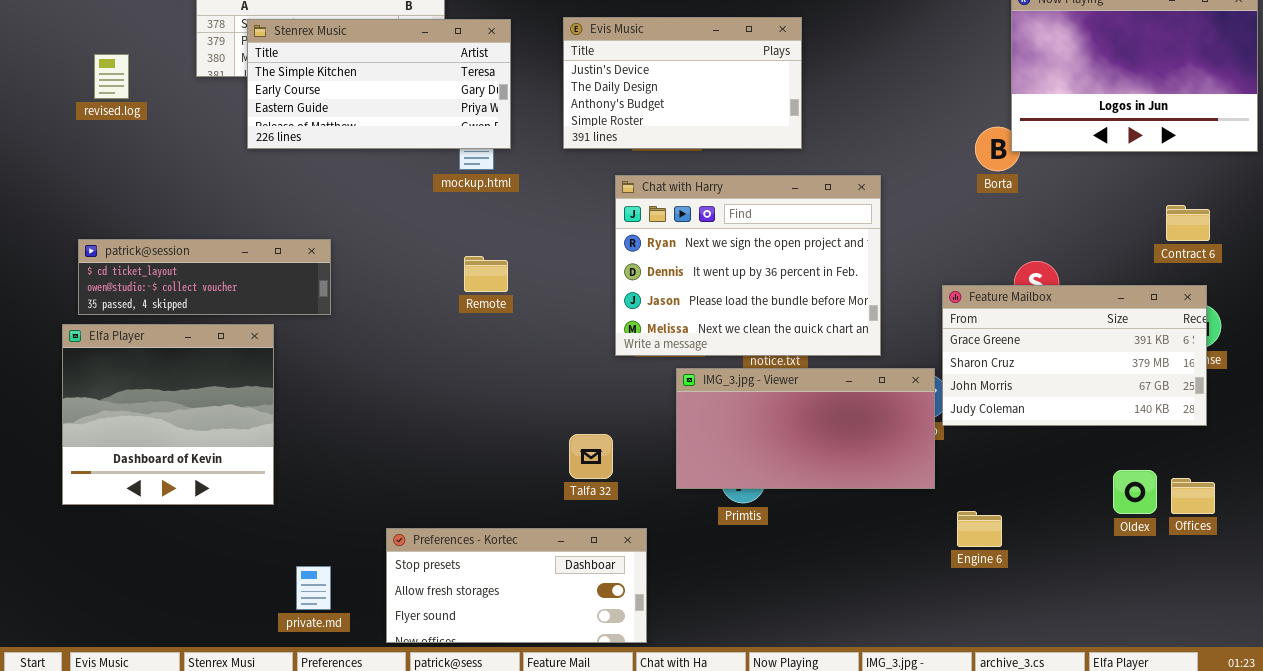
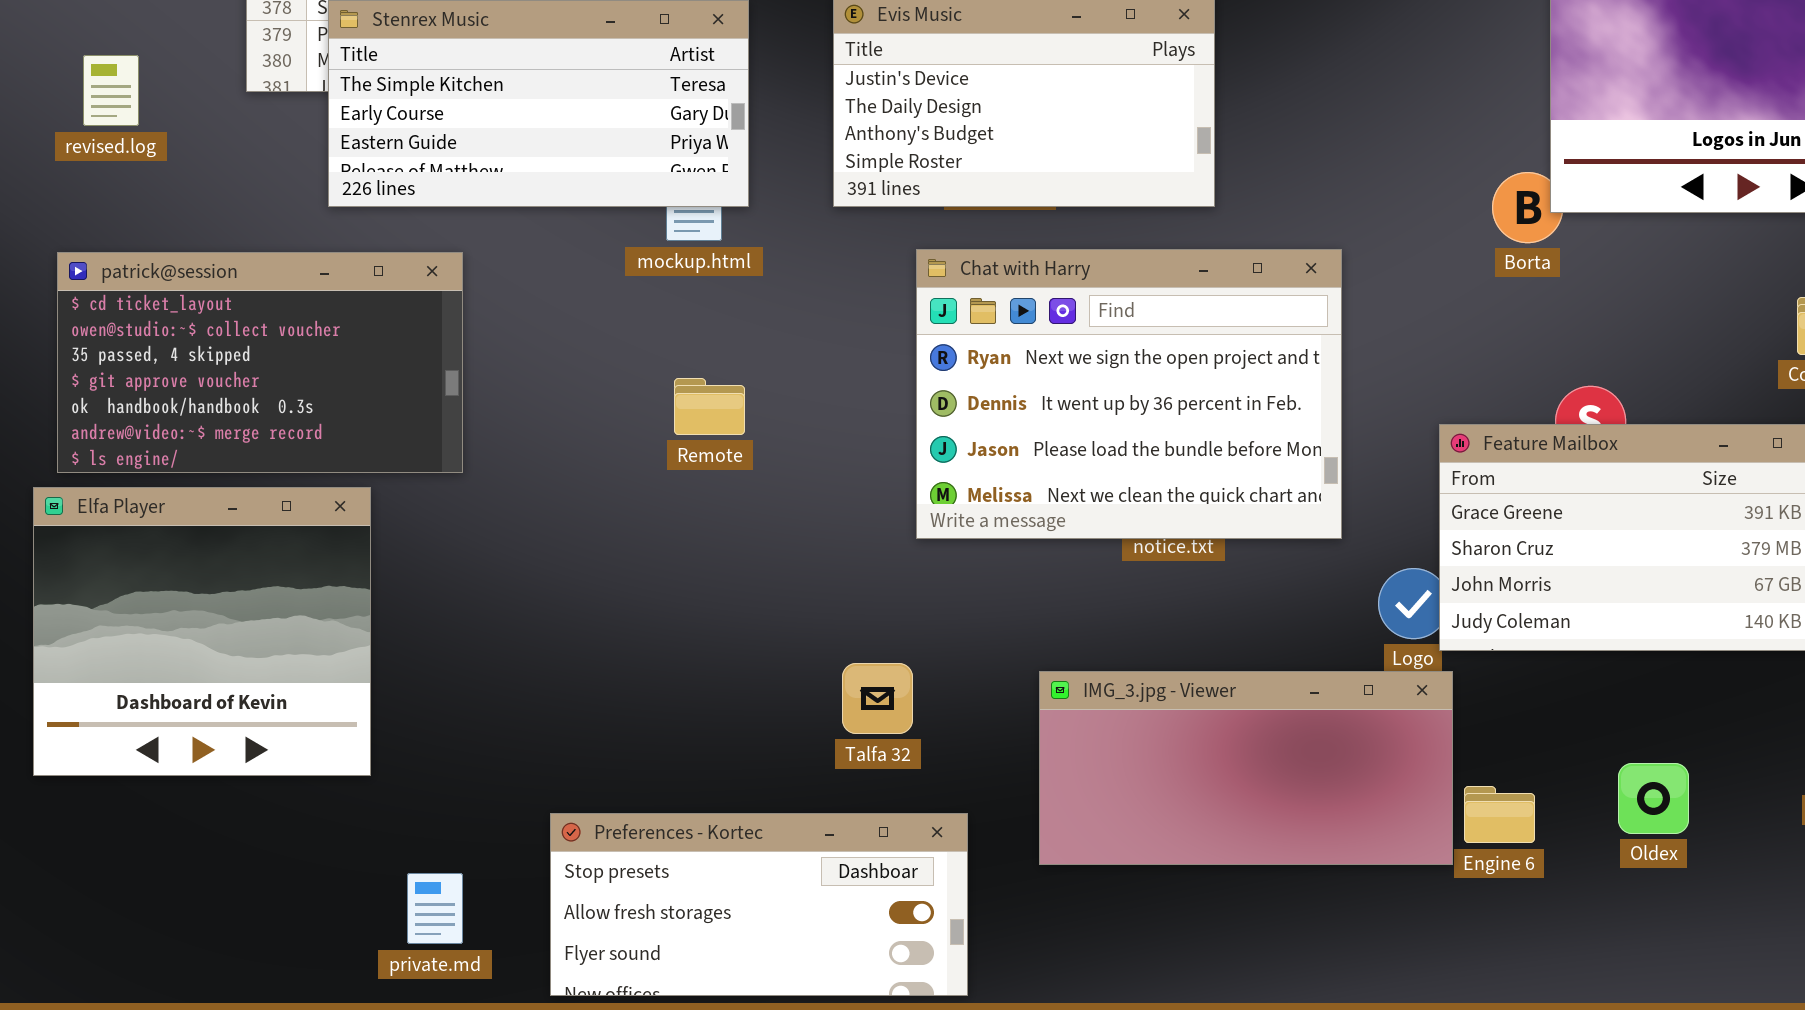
patrick@session: [78,239,331,315] -> [57,252,463,473], resized
IMG_3.jpg - Viewer: [676,368,935,489] -> [1039,671,1453,865], moved
Oldex: [1113,470,1157,514] -> [1618,763,1689,834], moved

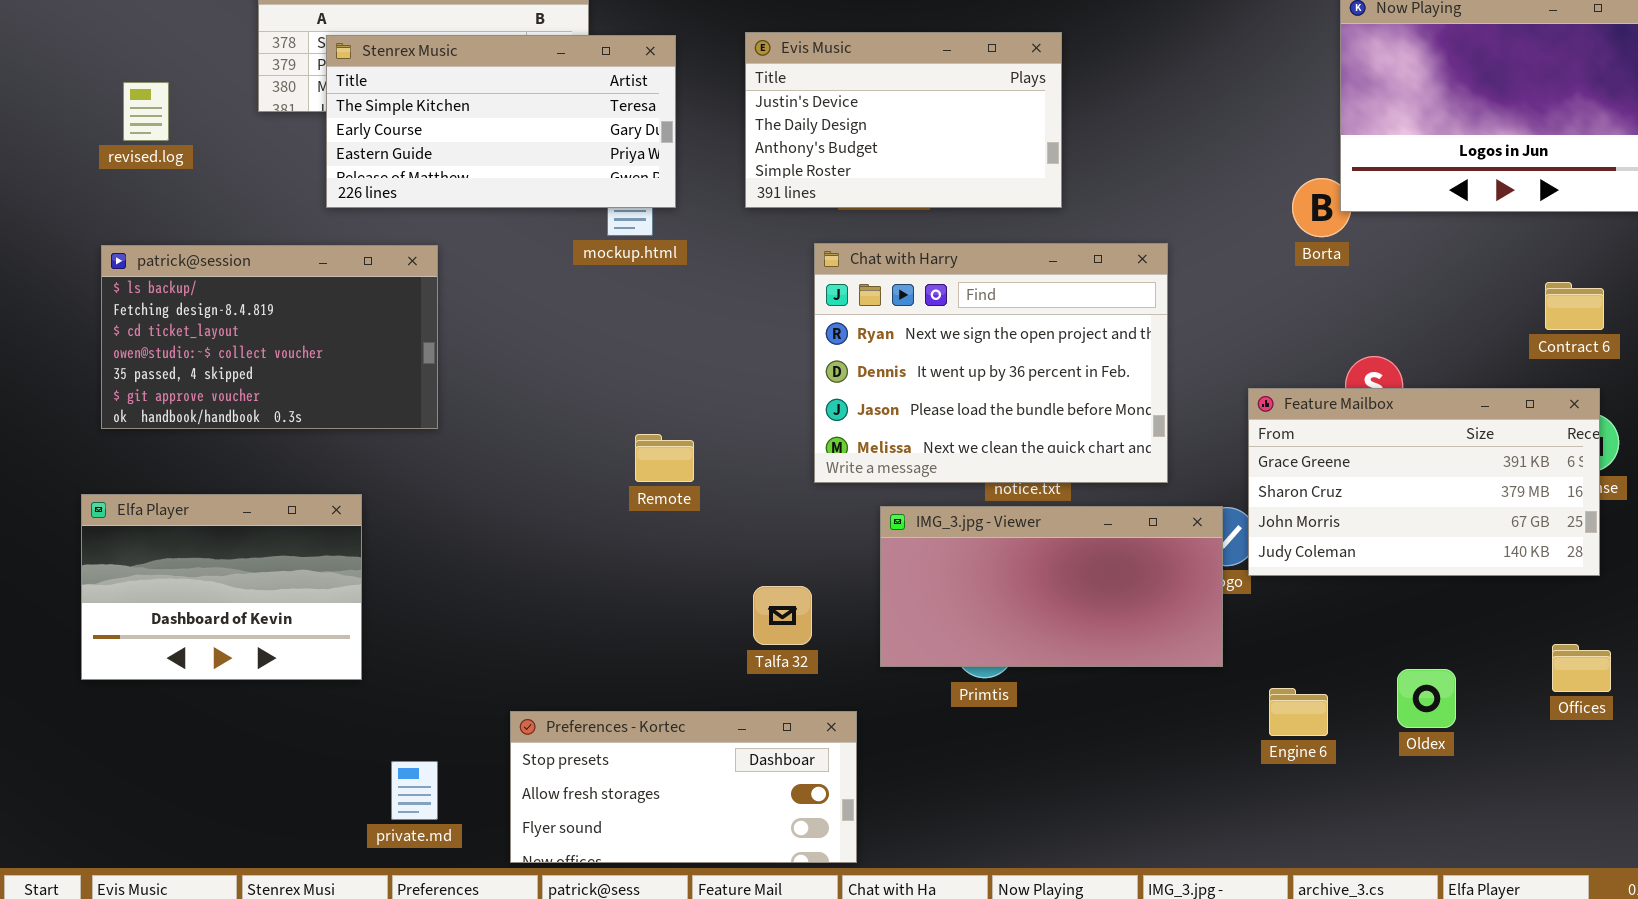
patrick@session: [57,252,463,473] -> [101,245,438,429], scrolled up 2 rows
Remote: [674,378,745,435] -> [635,434,694,482], moved
Elfa Player: [33,487,371,776] -> [81,494,362,680], resized
IMG_3.jpg - Viewer: [1039,671,1453,865] -> [880,506,1223,667], moved

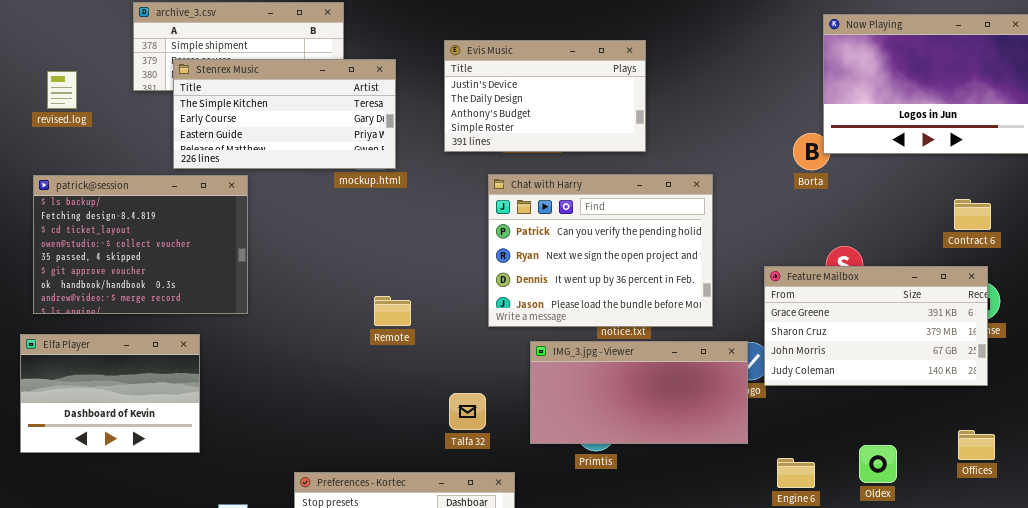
Stenrex Music: [326,35,676,208] -> [173,59,396,169], moved
Chat with Harry: [814,243,1168,483] -> [488,174,713,327], scrolled up 1 row
patrick@session: [101,245,438,429] -> [33,175,248,314], resized

